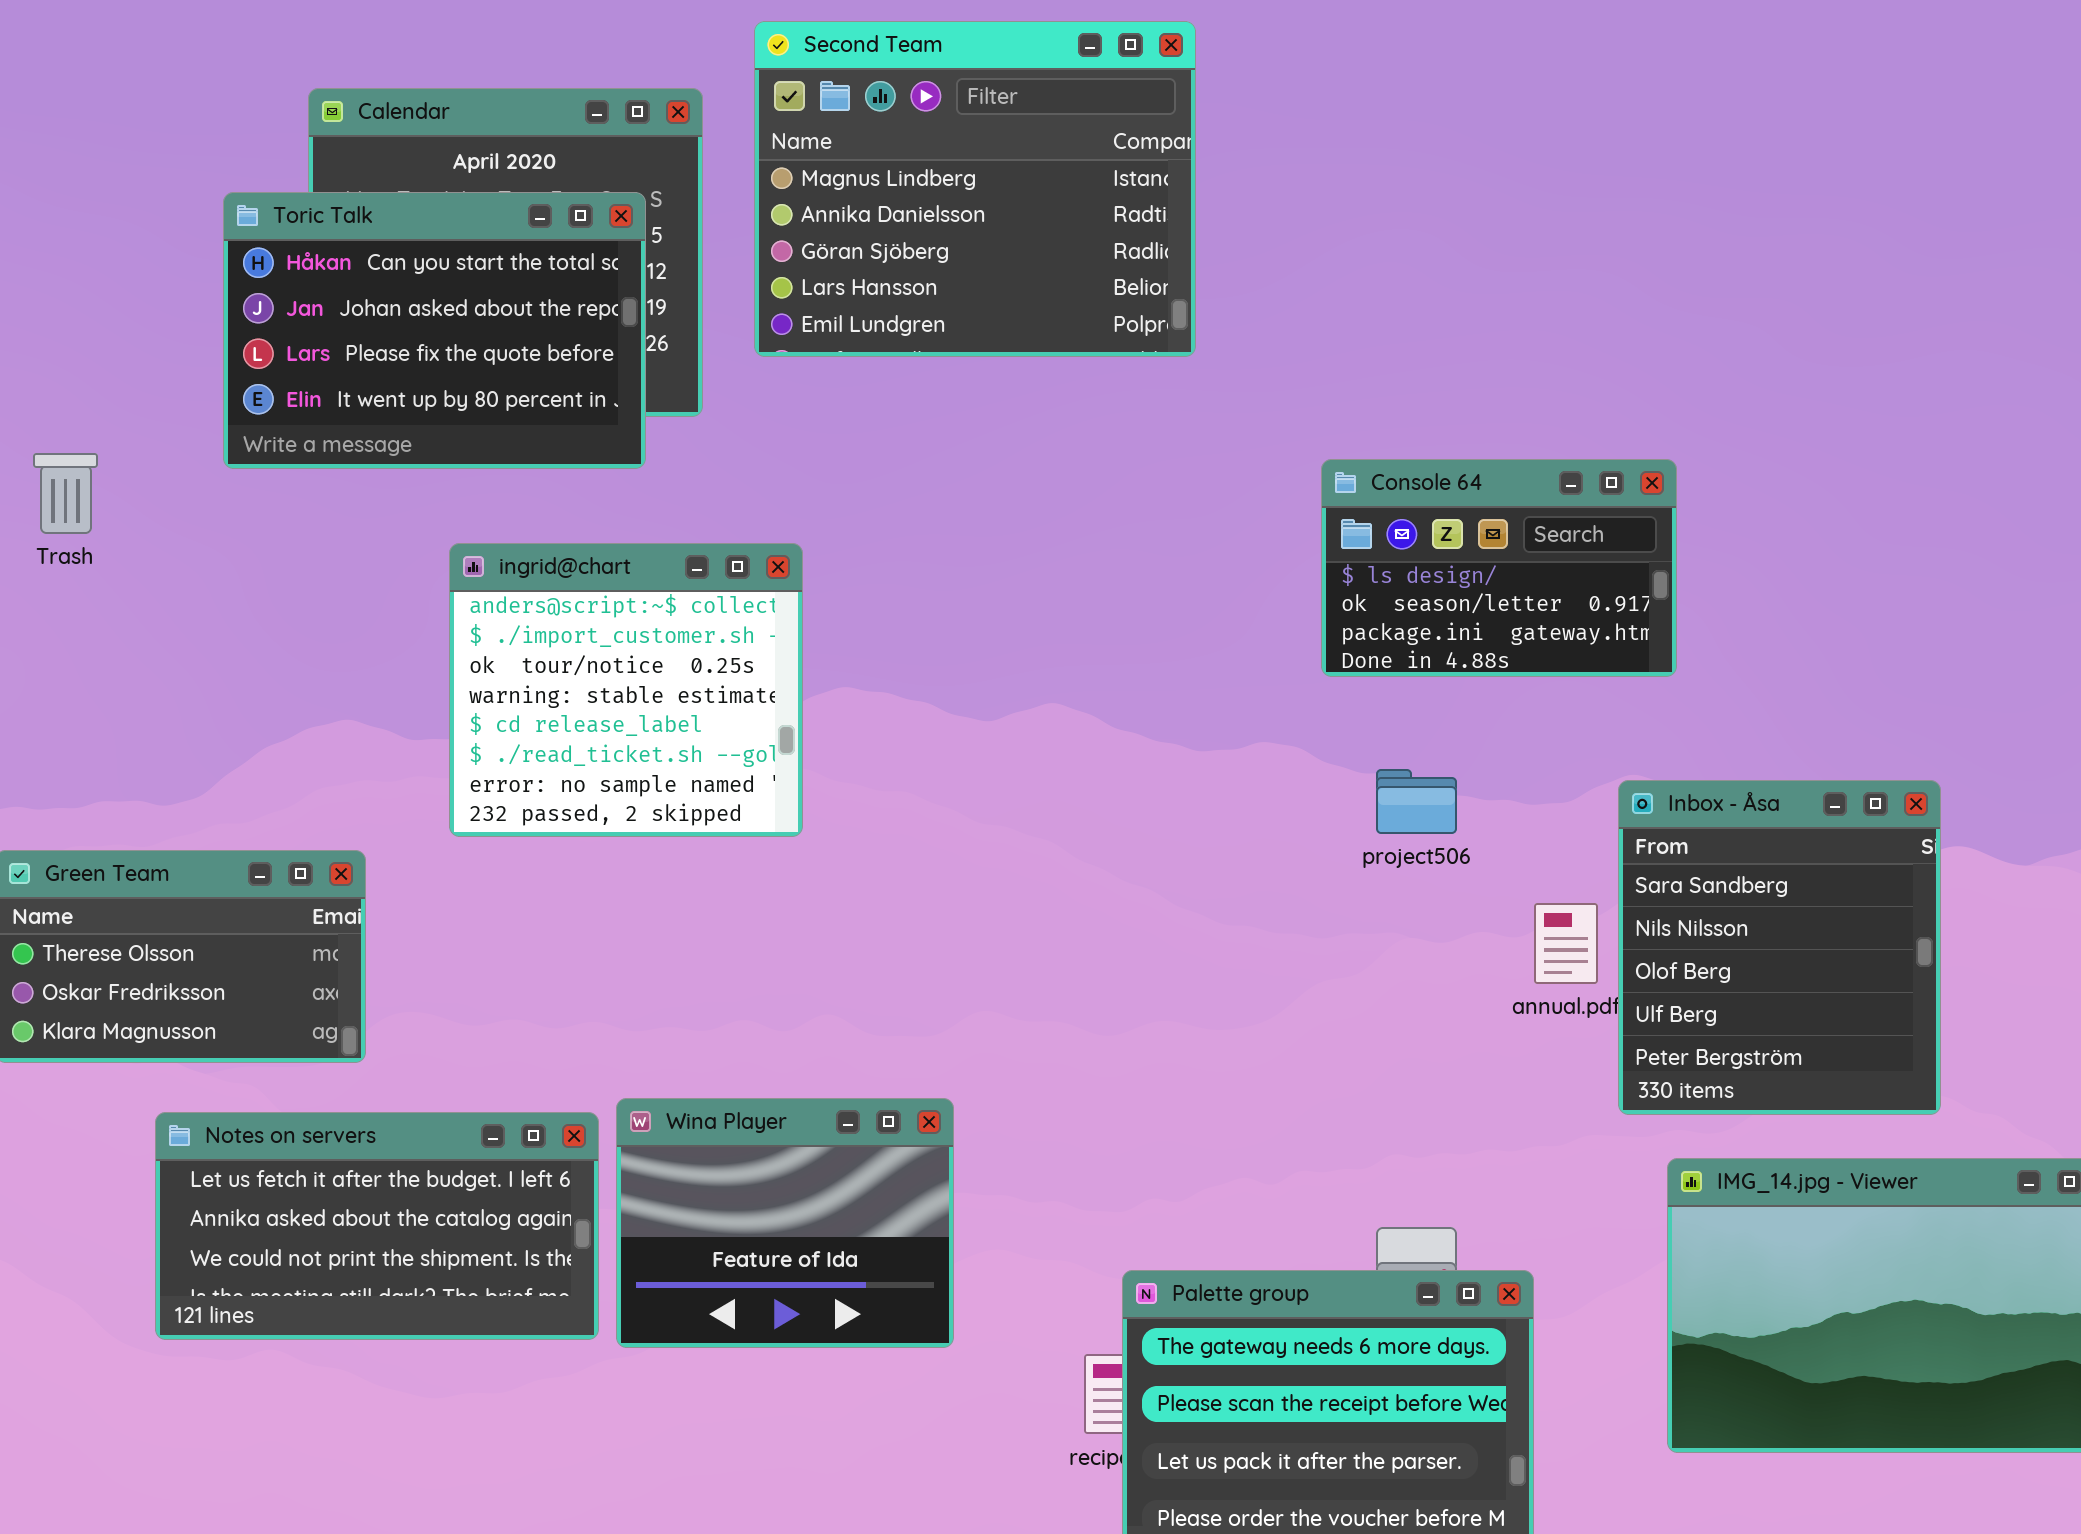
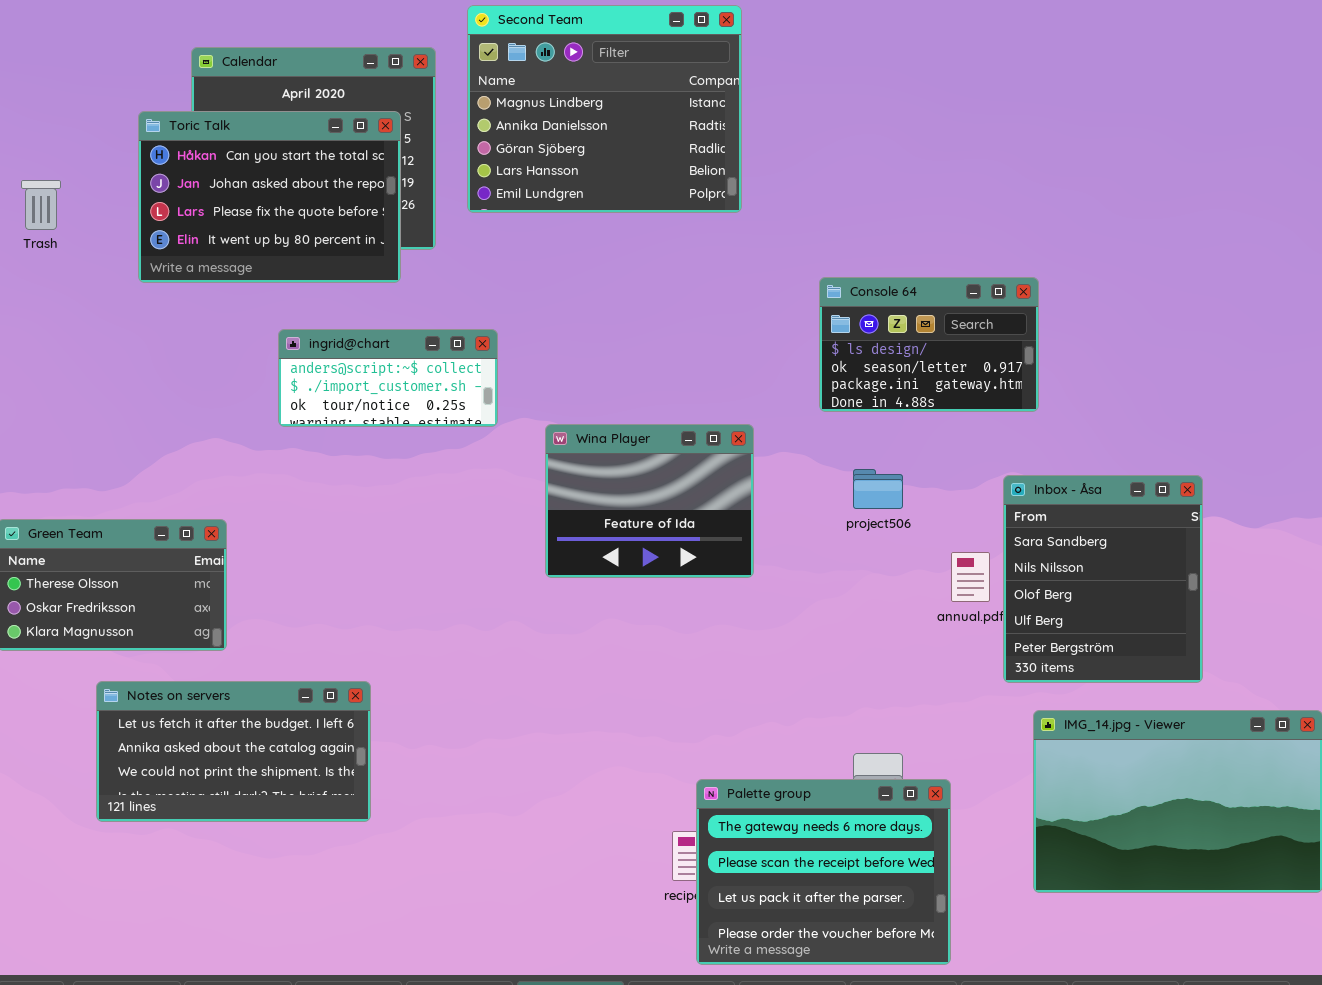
Trash: [33,453,98,534] -> [21,180,61,230], moved
ingrid@chart: [449,543,803,837] -> [278,329,498,427], resized
Wina Player: [616,1098,954,1348] -> [545,424,754,578], moved

